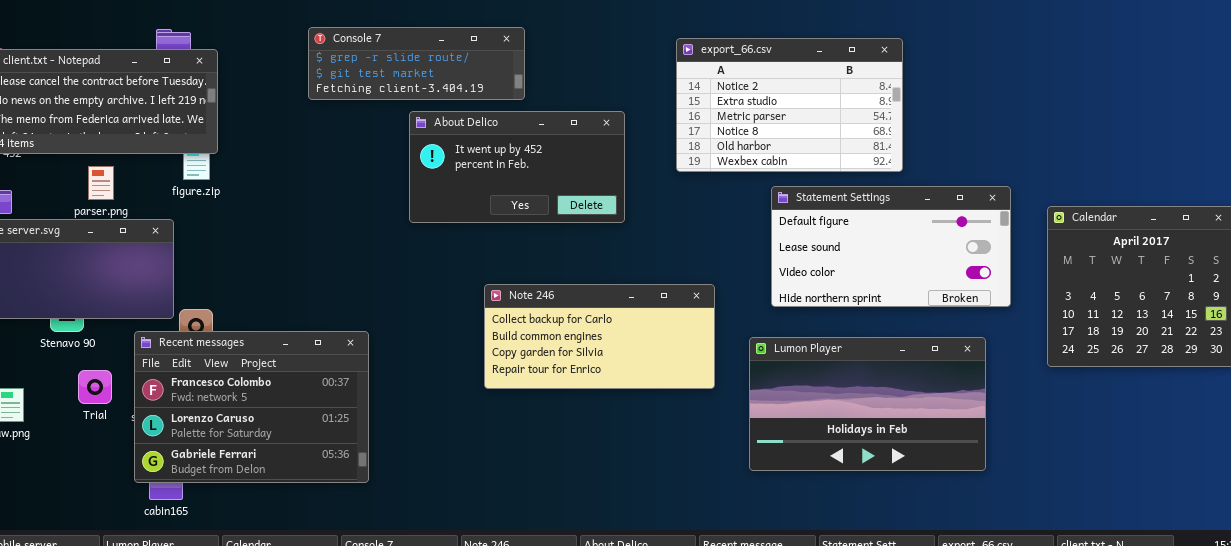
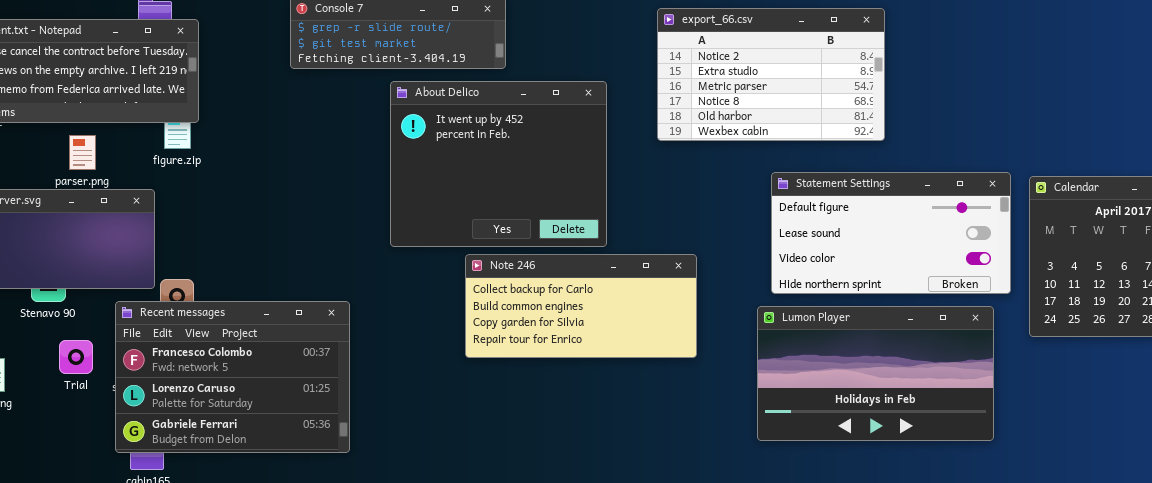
About Delico: [409,111,625,223] -> [390,81,607,247], resized
Statement Settings: [771,186,1011,307] -> [771,172,1011,294], moved
Lumon Player: [749,337,986,471] -> [757,306,994,441], moved

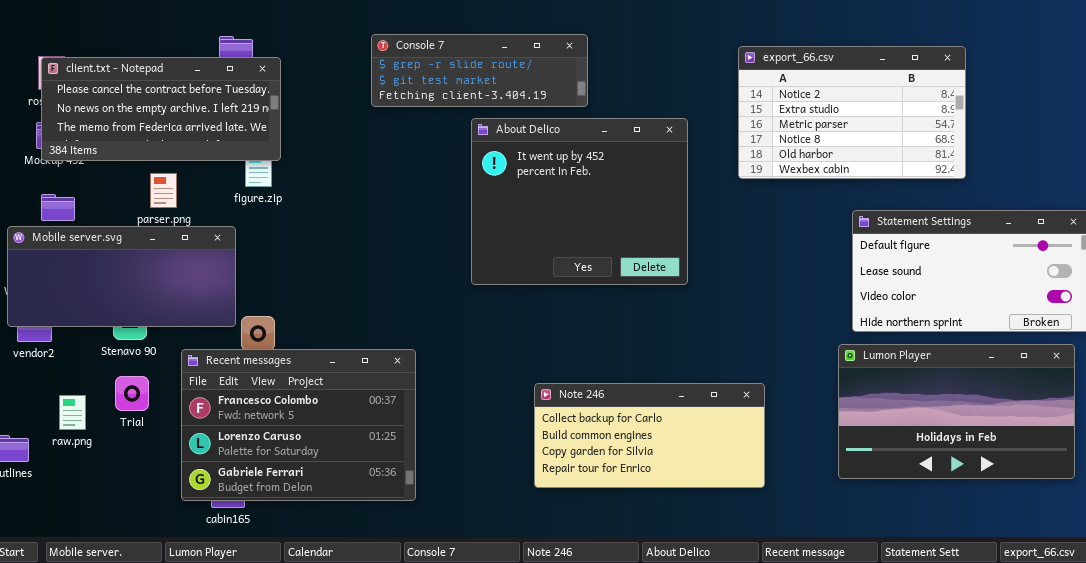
Note 246: [465,254,697,358] -> [534,383,765,488], moved
Recent messages: [115,301,350,453] -> [181,349,416,501], moved
Trial: [59,340,93,374] -> [115,376,149,411], moved

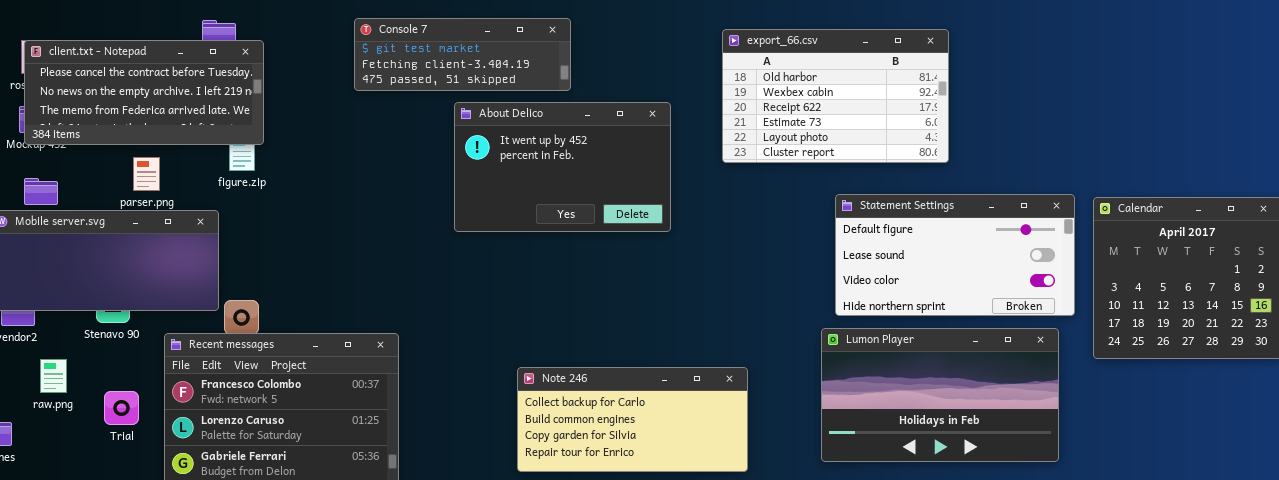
Console 7: [371,34,588,107] -> [354,18,571,91], scrolled down 1 row
export_66.csv: [738,46,966,179] -> [722,29,949,163], scrolled down 4 rows
About Delico: [471,118,688,285] -> [454,102,671,232], resized
Trial: [115,376,149,411] -> [104,391,139,425], moved
raw.png: [59,395,86,430] -> [40,359,67,393], moved

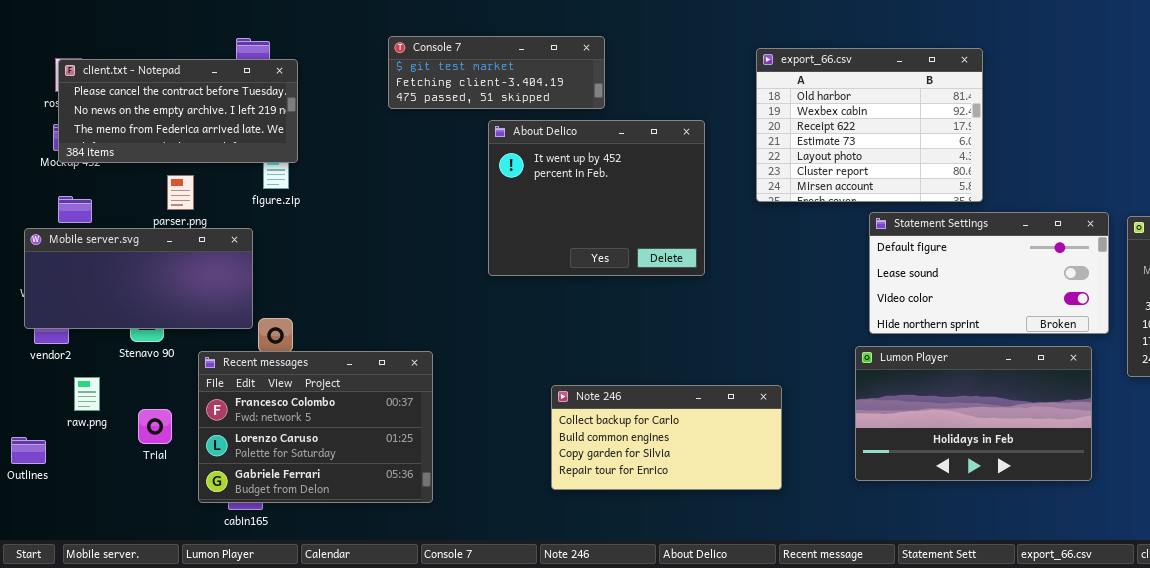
export_66.csv: [722,29,949,163] -> [756,48,983,202], resized
About Delico: [454,102,671,232] -> [488,120,705,276], resized

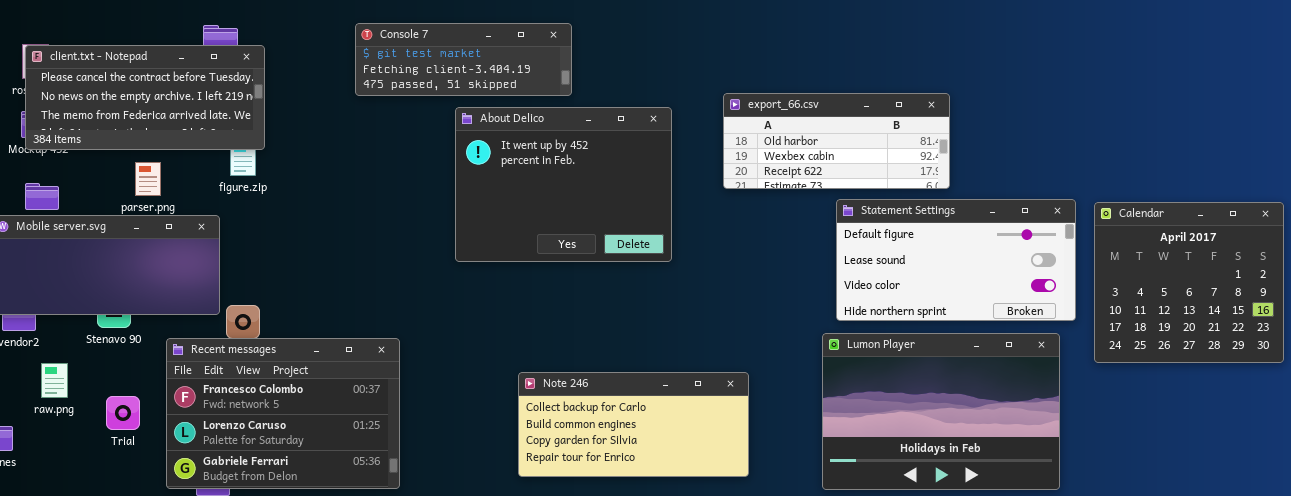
export_66.csv: [756,48,983,202] -> [723,93,950,189], resized
Lumon Player: [855,346,1092,481] -> [822,333,1060,490], resized

